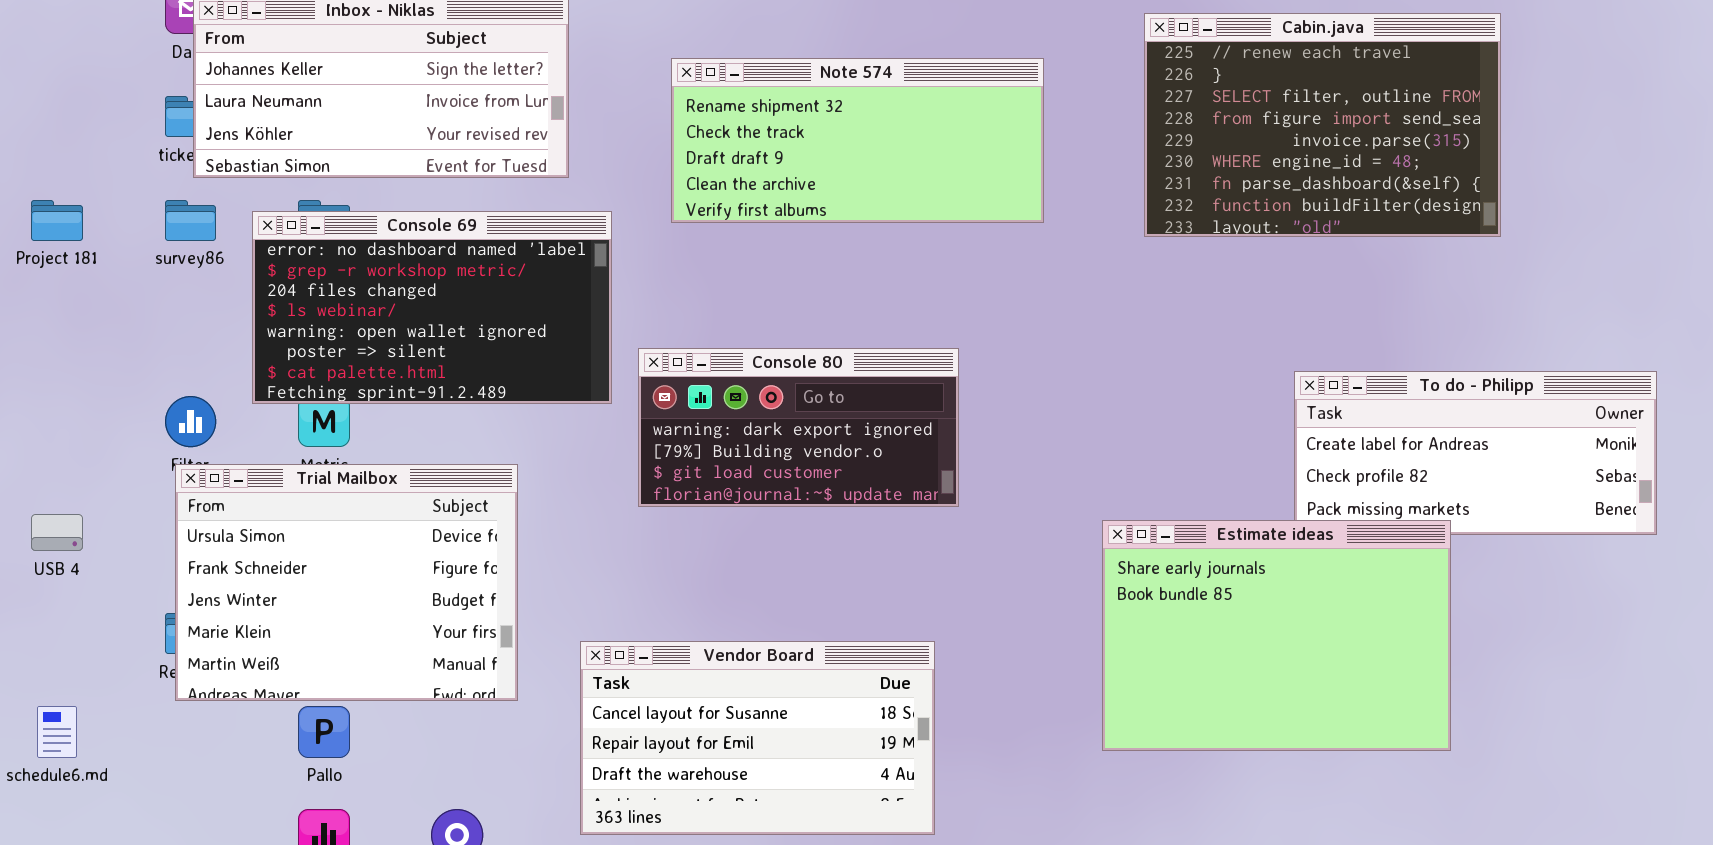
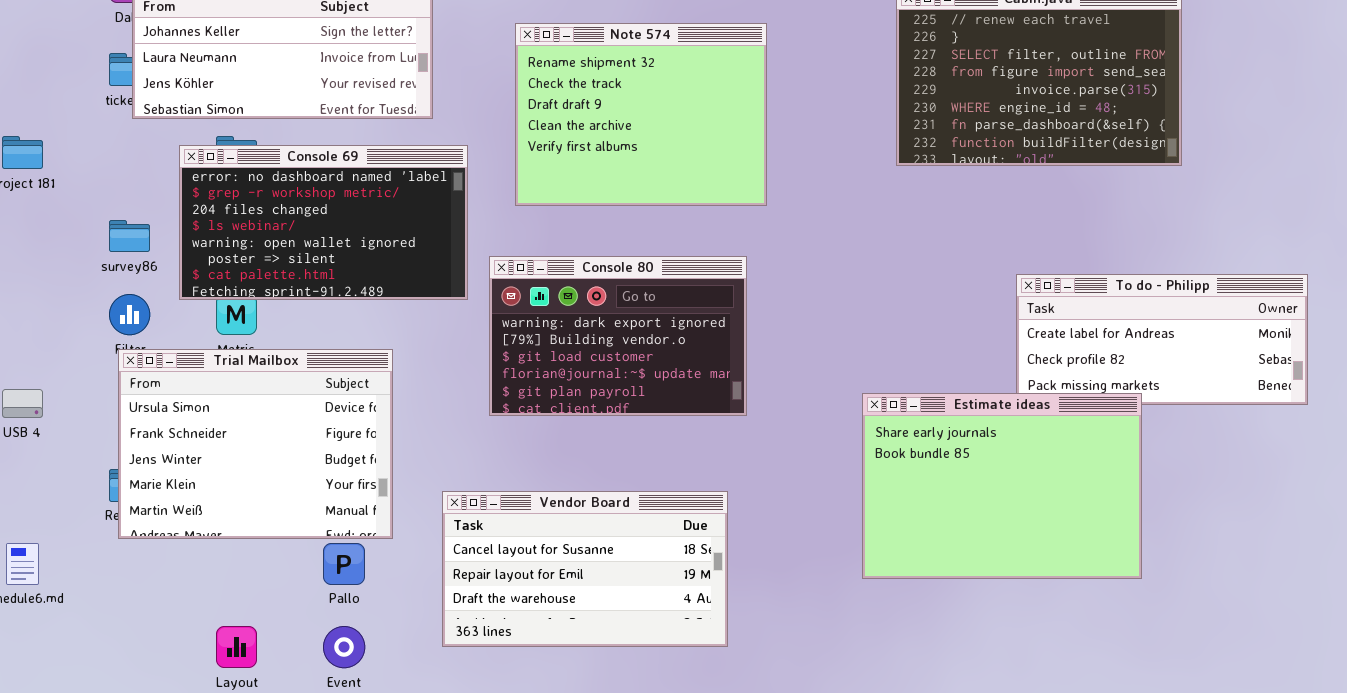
Note 574: [671,58,1044,223] -> [515,23,767,206], resized
survey86: [165,200,216,241] -> [109,220,150,252], moved
Console 80: [638,348,959,507] -> [489,256,747,416], resized
Pallo: [298,706,350,758] -> [323,543,365,585], moved

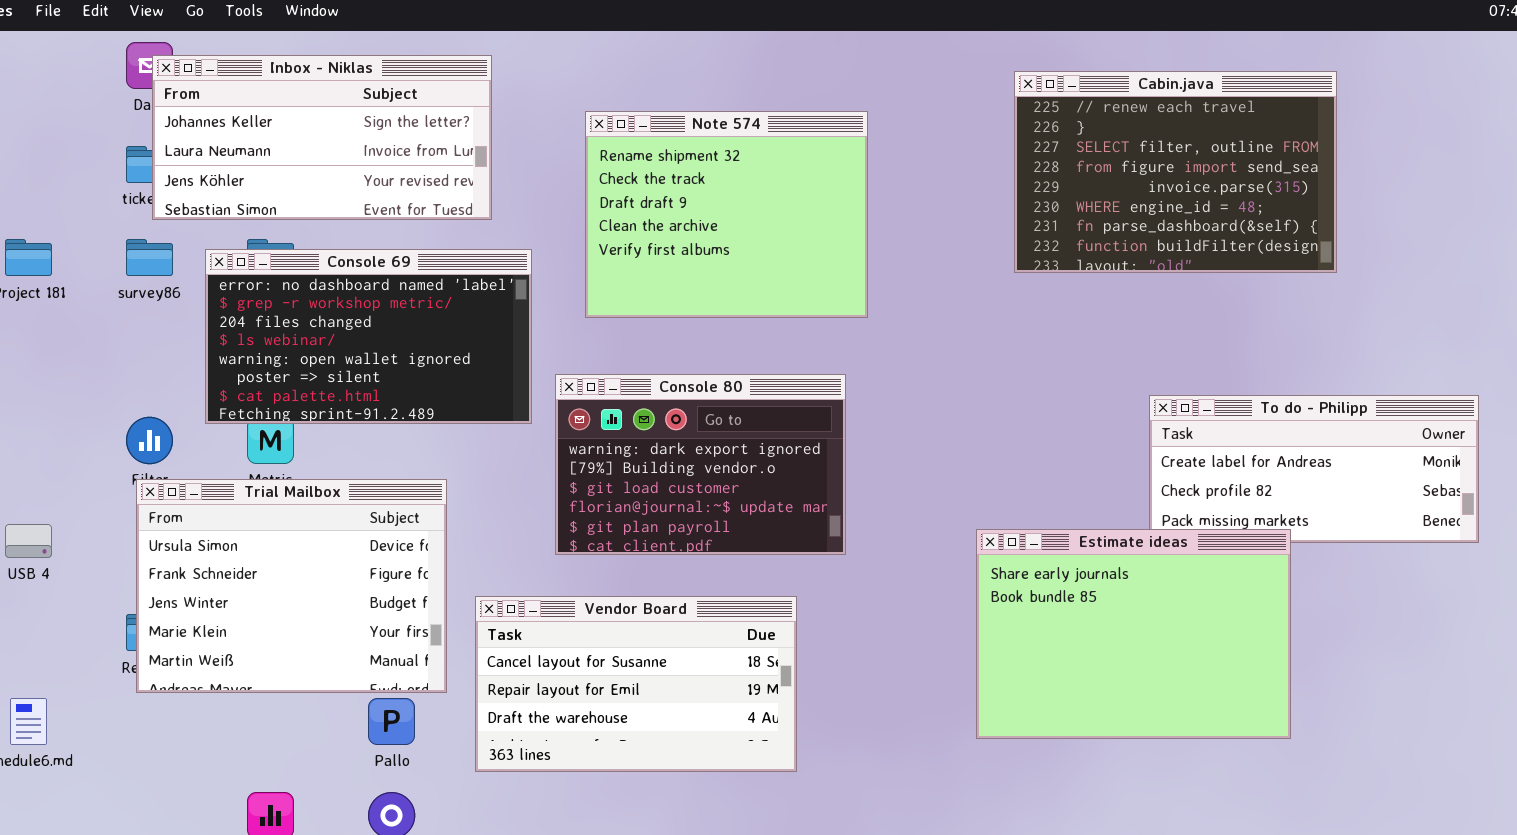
survey86: [109,220,150,252] -> [126,239,173,276], moved
Vendor Board: [442,491,728,647] -> [475,596,797,772], moved

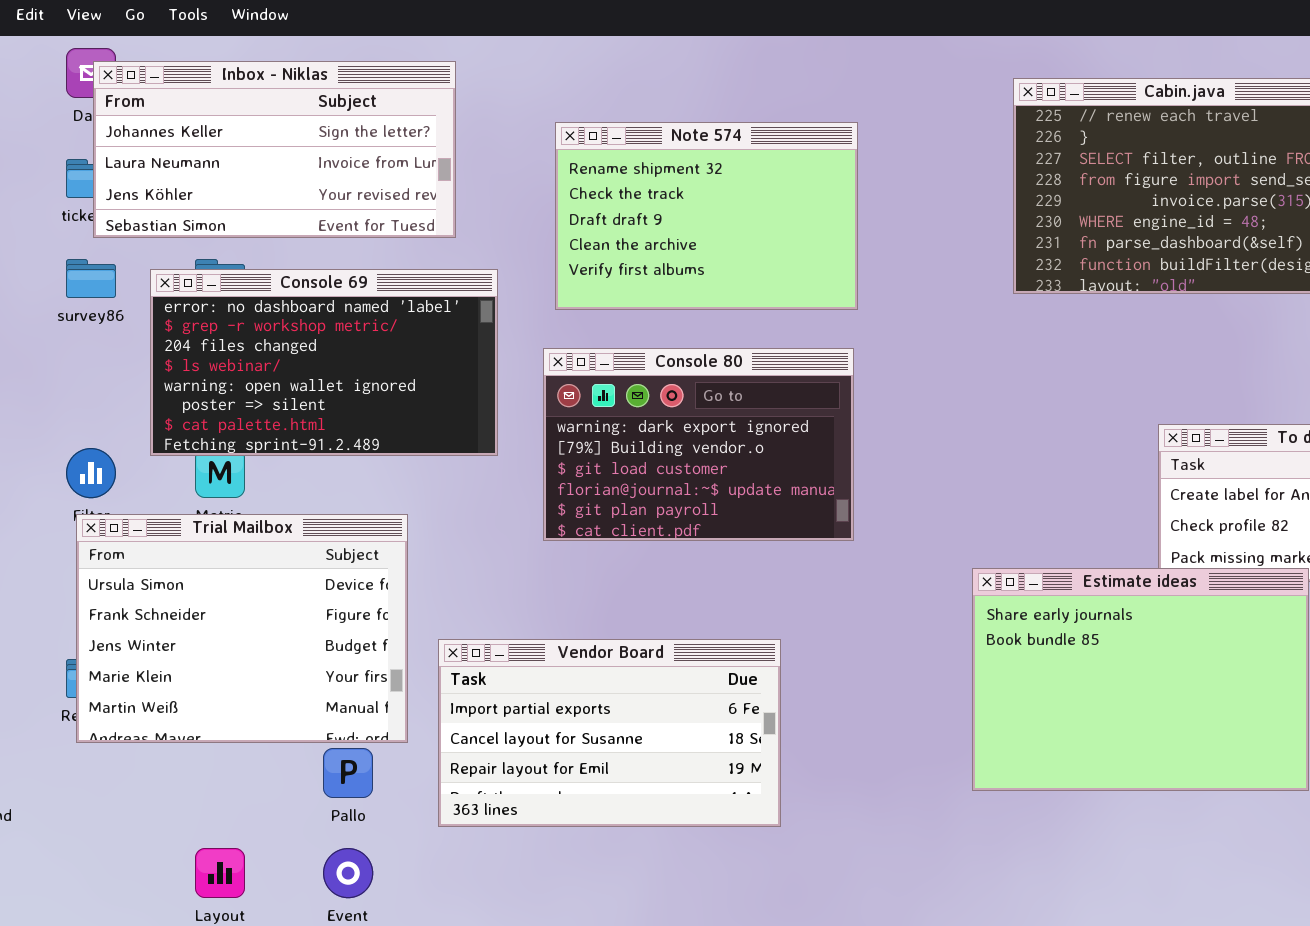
Note 574: [585,111,868,318] -> [555,122,858,310], resized
Console 80: [555,374,846,555] -> [543,348,854,541], moved
Vendor Board: [475,596,797,772] -> [438,639,781,827], scrolled up 1 row

